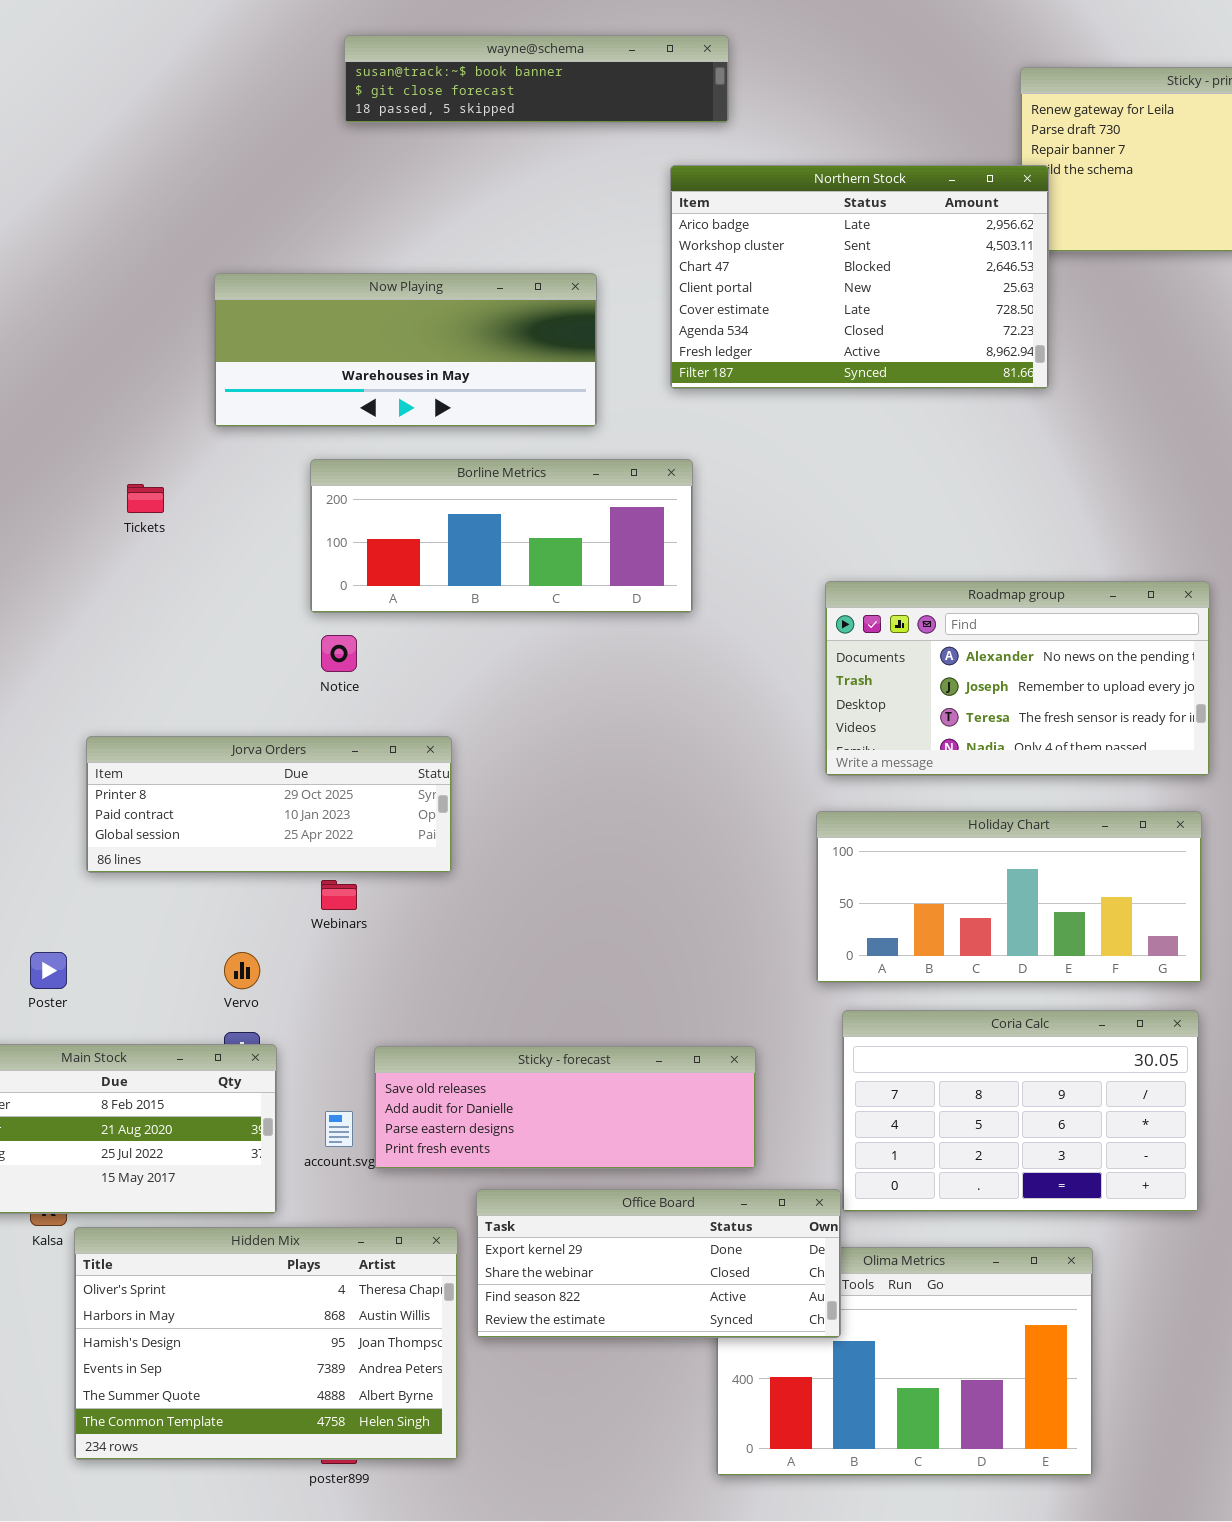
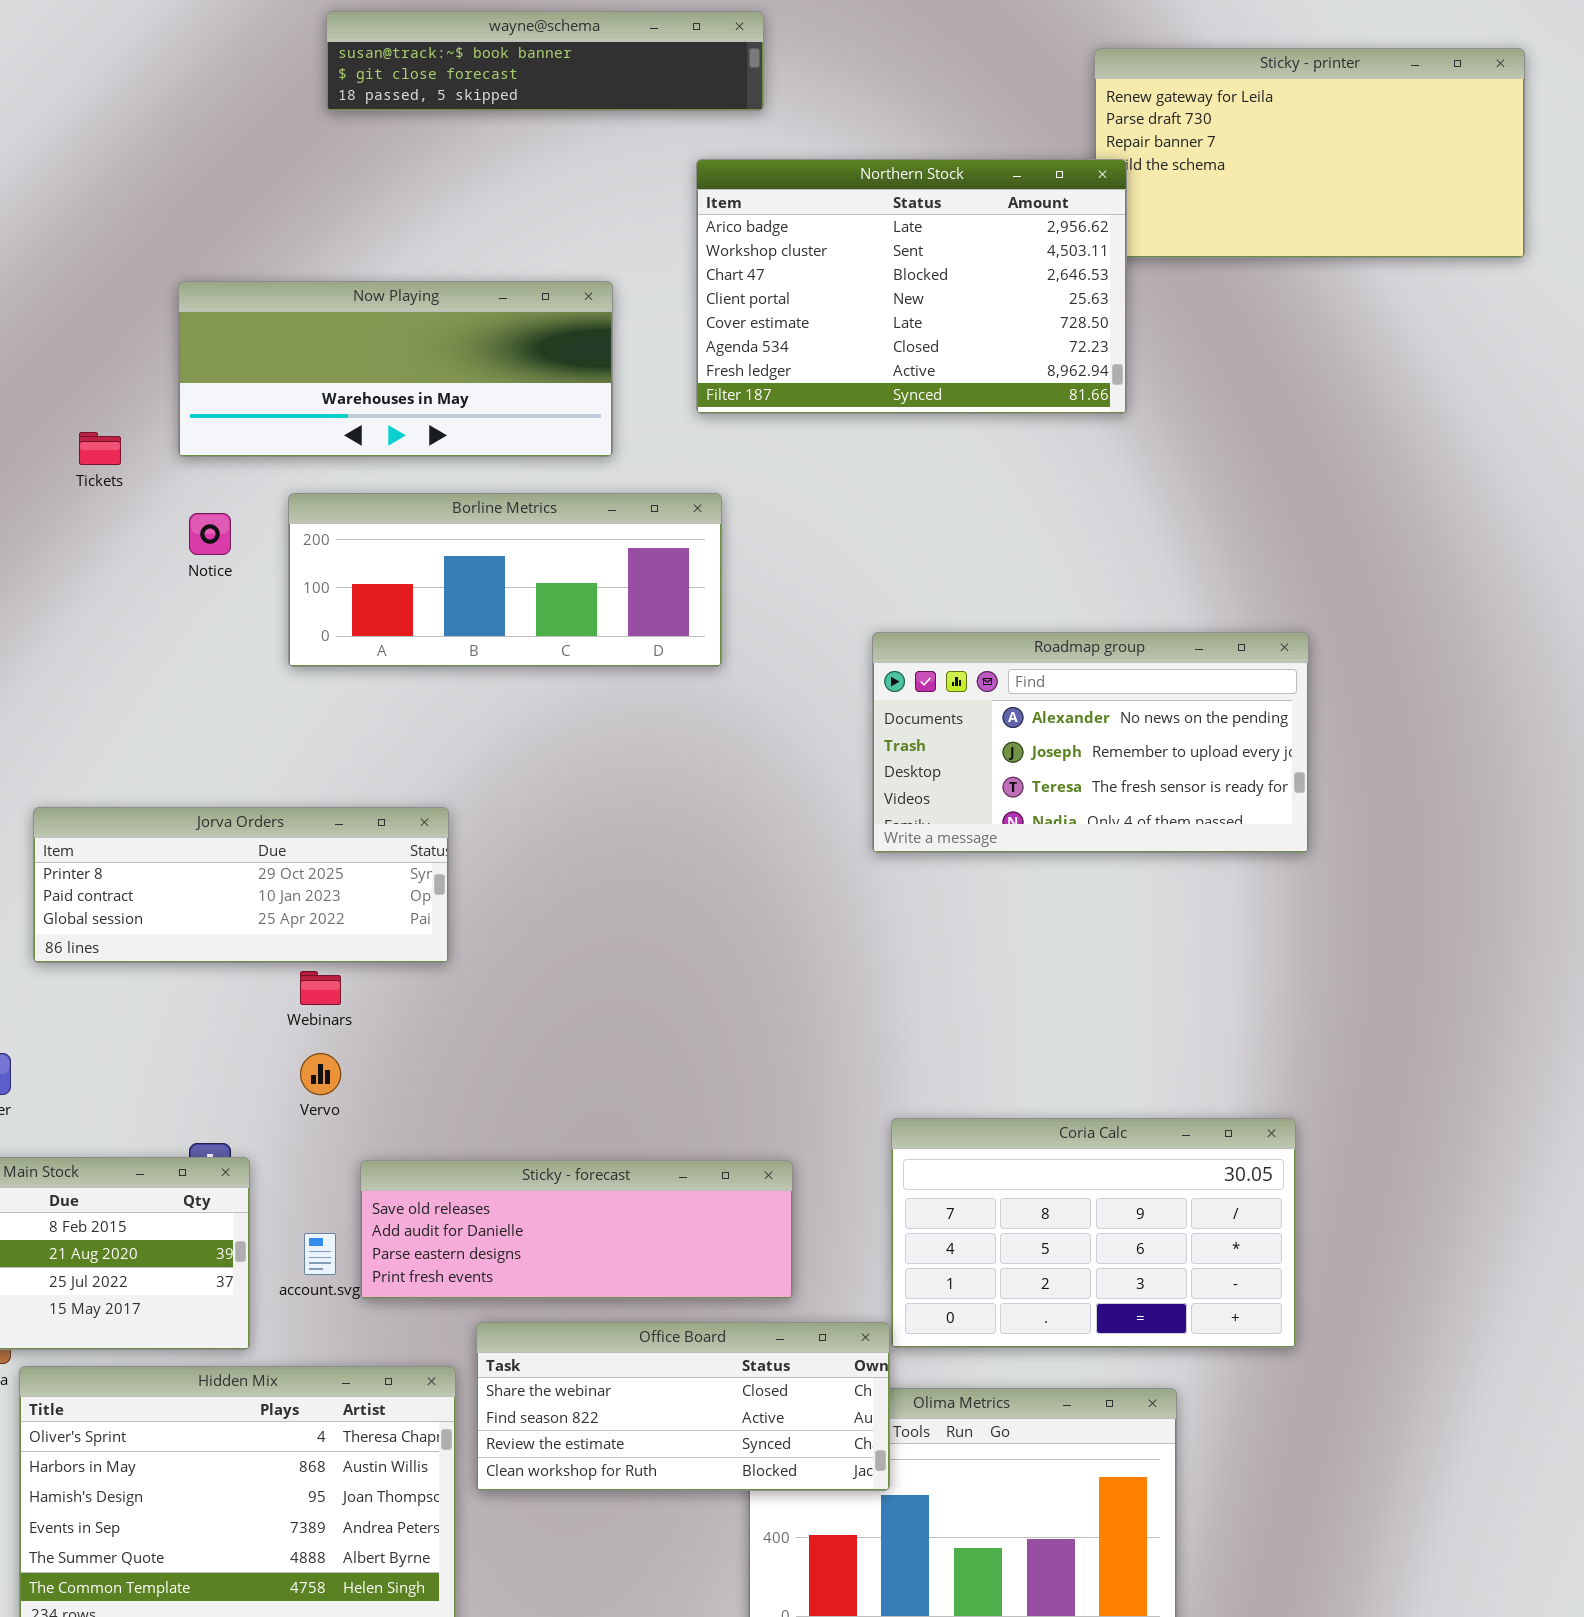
Tickets: [127,484,164,513] -> [79,432,121,465], moved
Notice: [321,635,357,672] -> [189,513,231,555], moved
Holiday Chart: [816,811,1202,983] -> none, closed
Vervo: [224,952,260,989] -> [300,1053,341,1095], moved
Office Board: [476,1189,841,1338] -> [476,1322,890,1491], scrolled down 1 row

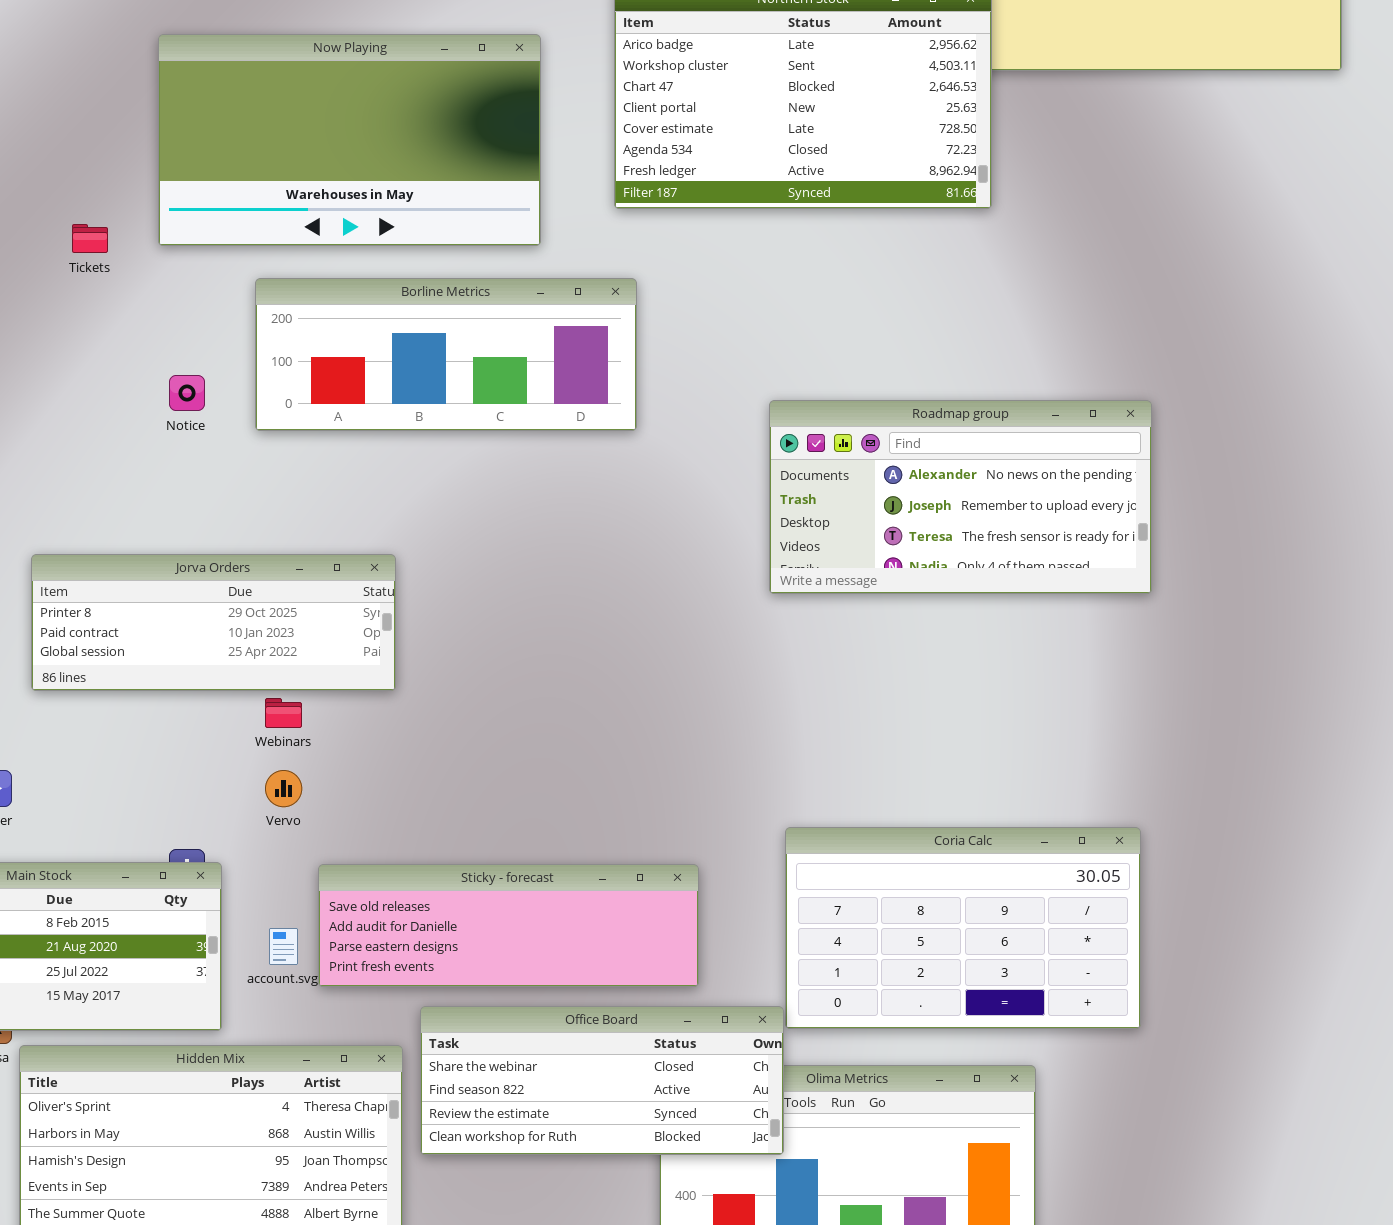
Now Playing: [178,281,613,457] -> [158,34,541,246], resized
Notice: [189,513,231,555] -> [169,375,205,411], moved

